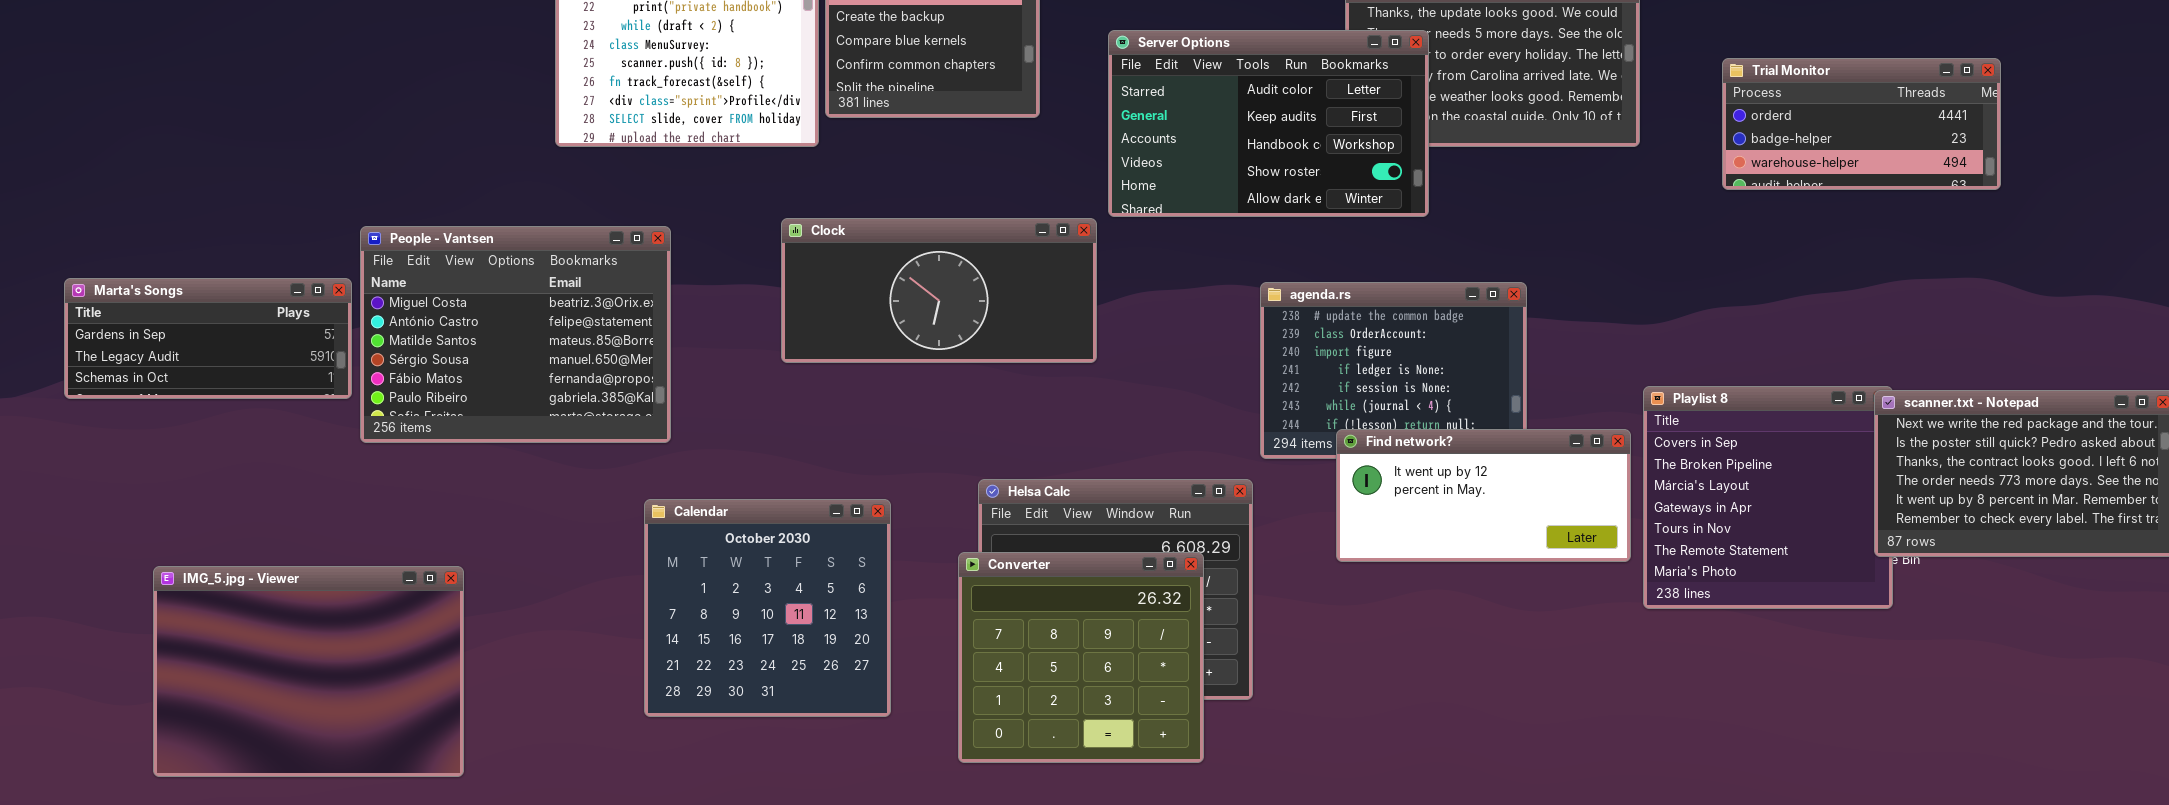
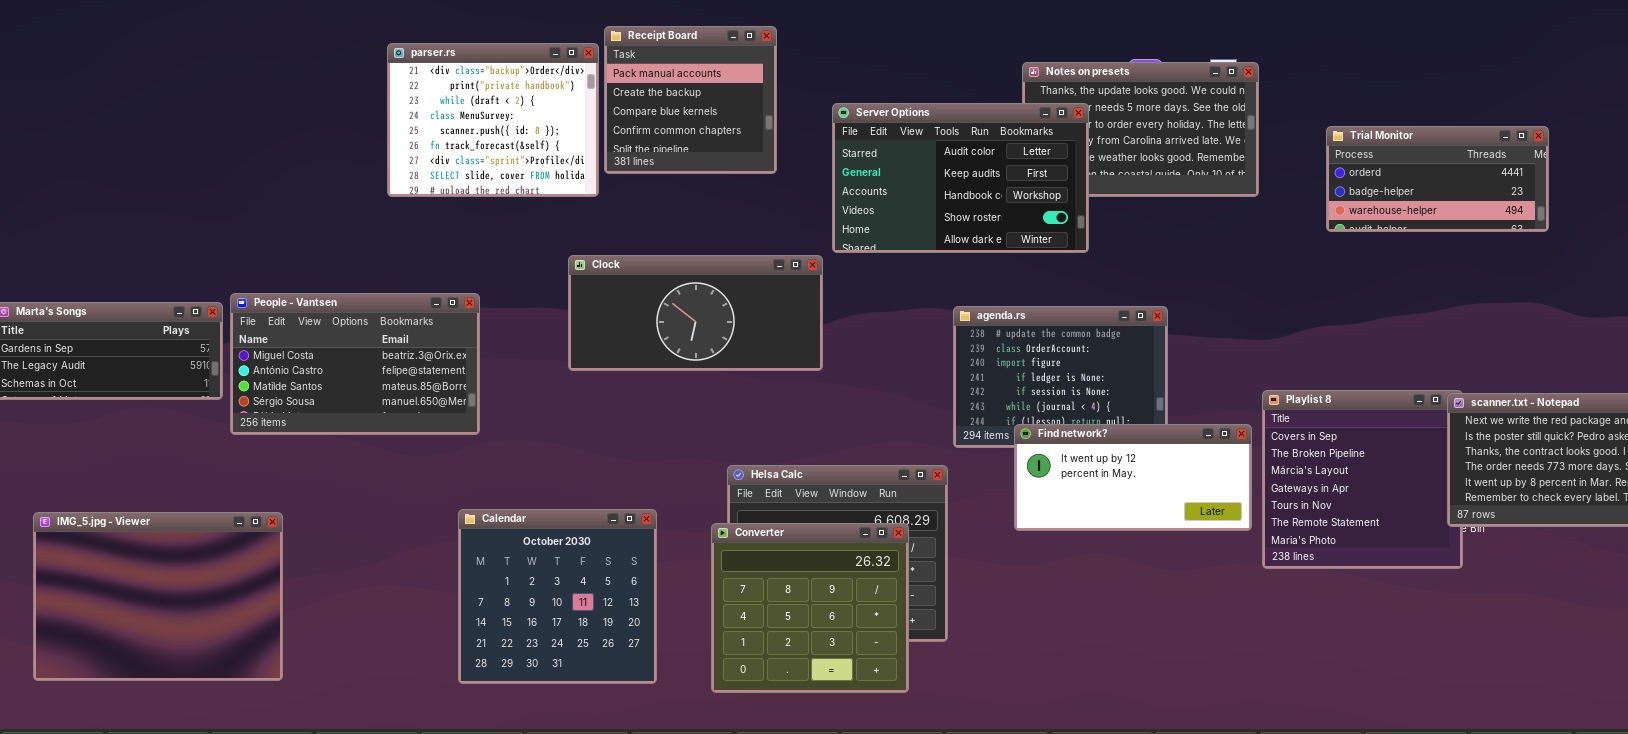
People - Vantsen: [360,226,671,443] -> [230,293,480,435], resized
Calendar: [644,499,891,717] -> [458,509,657,684], moved
IMG_5.jpg - Viewer: [153,566,464,777] -> [33,512,283,681], moved

